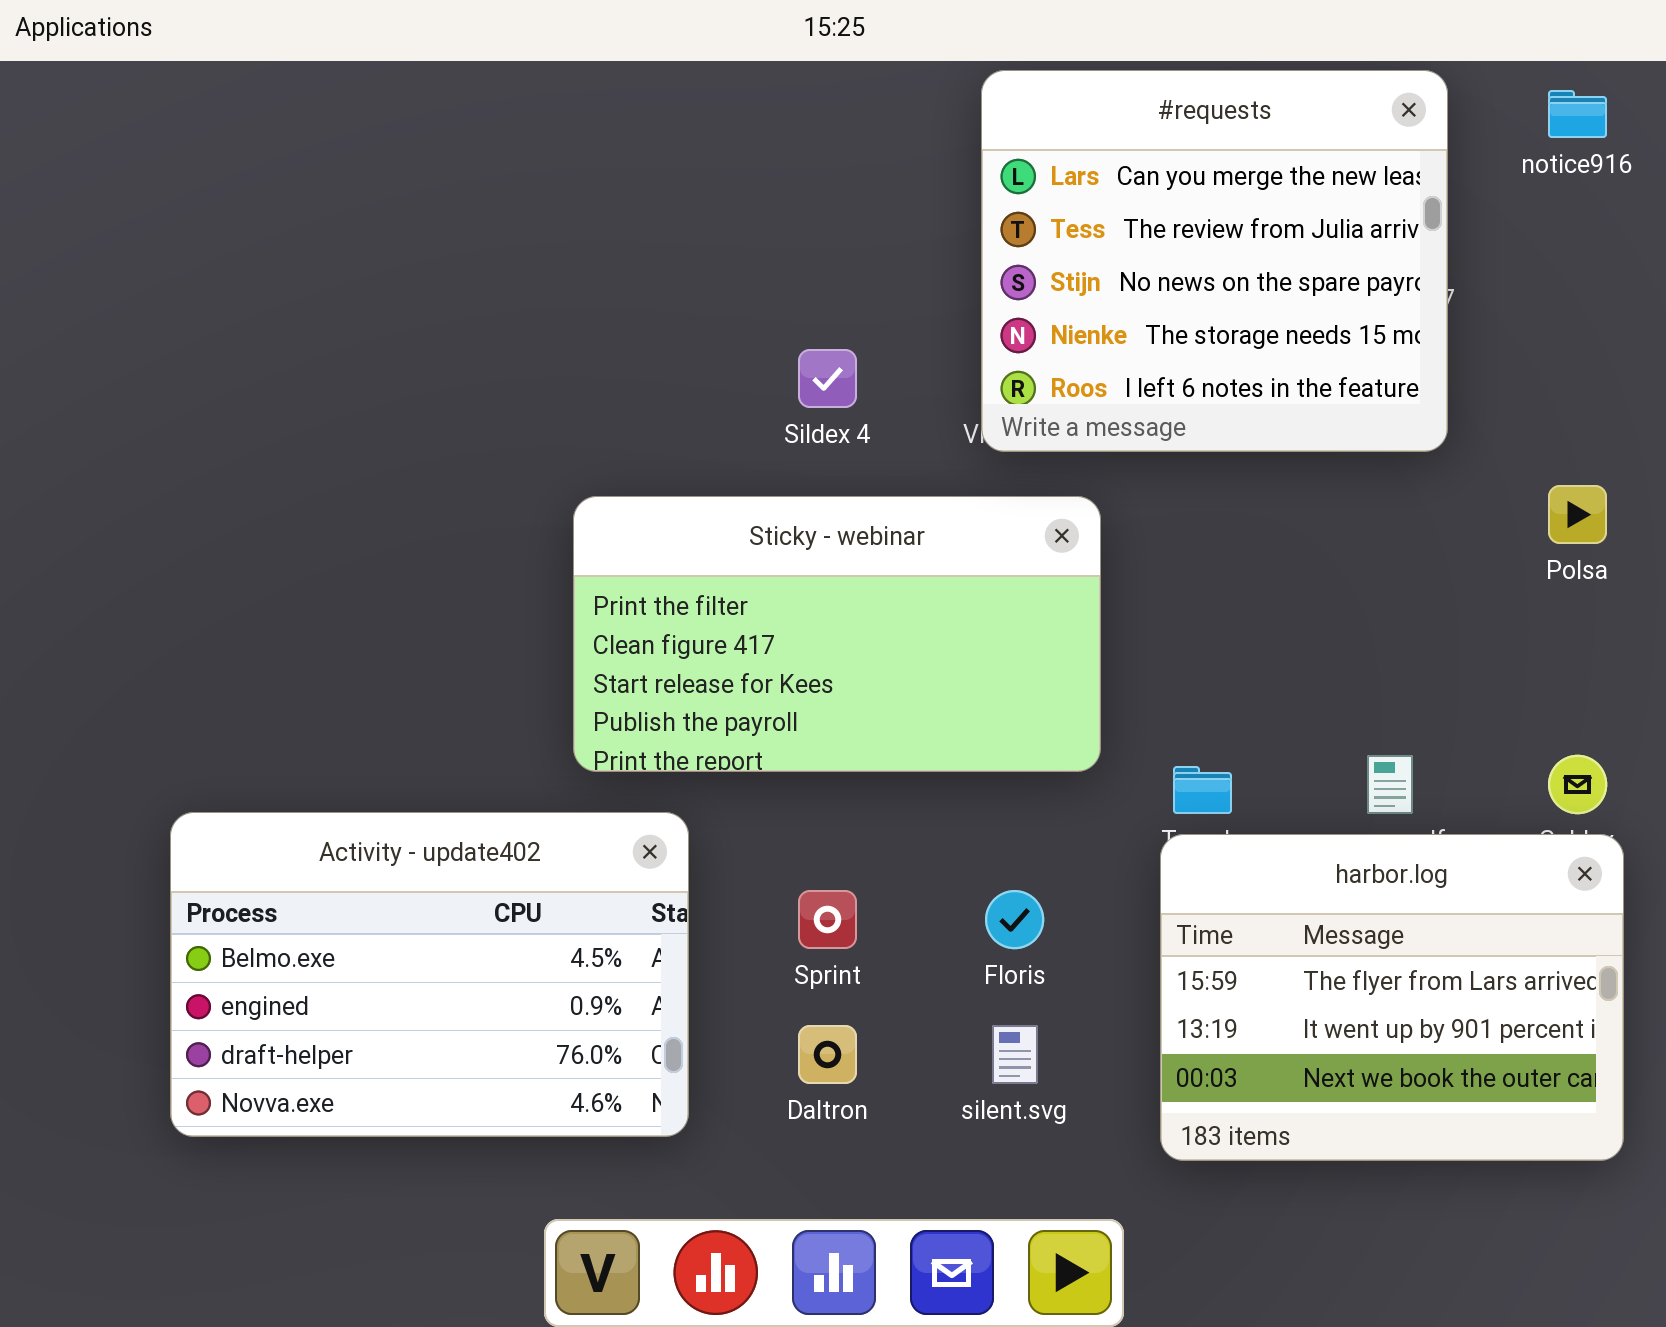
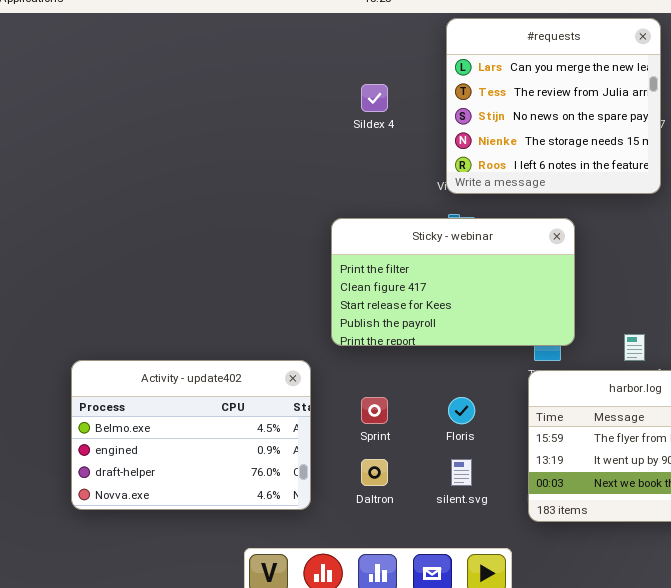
Sildex 4: [798,349,857,408] -> [361,84,388,112], moved
Sticky - webinar: [573,496,1101,772] -> [331,218,575,346], moved

